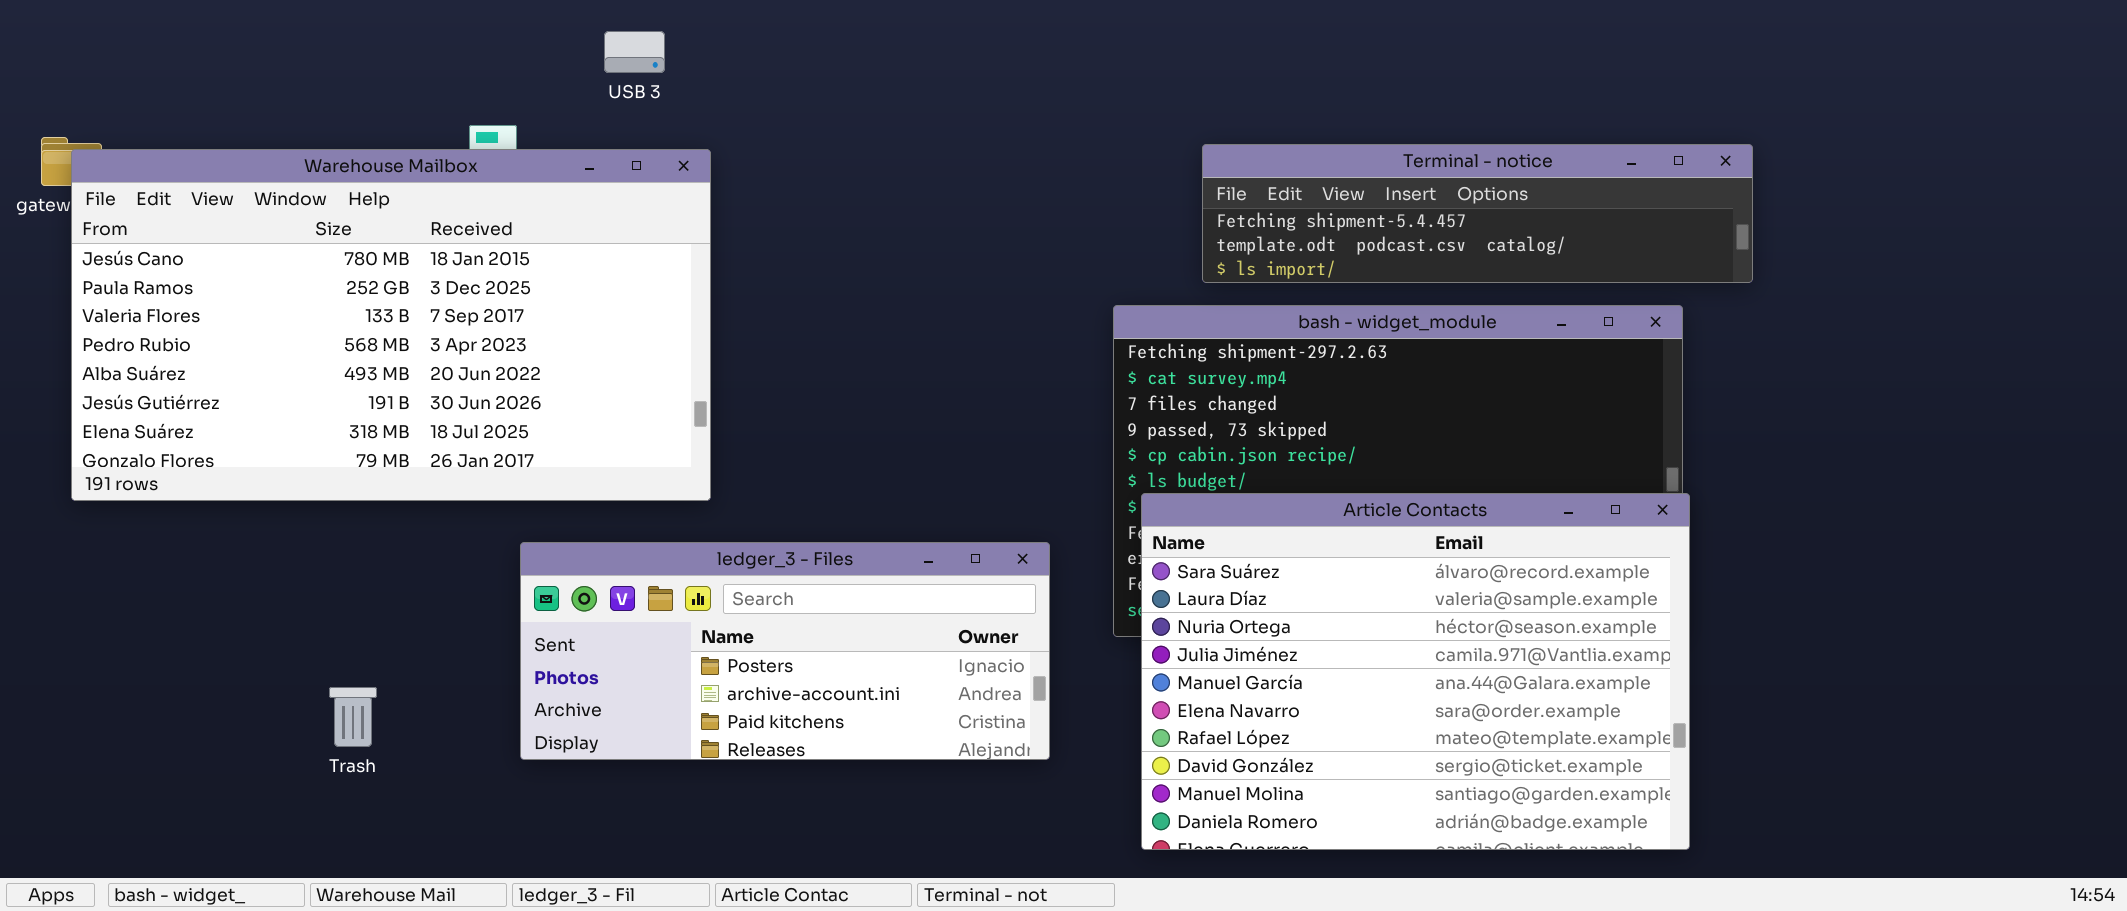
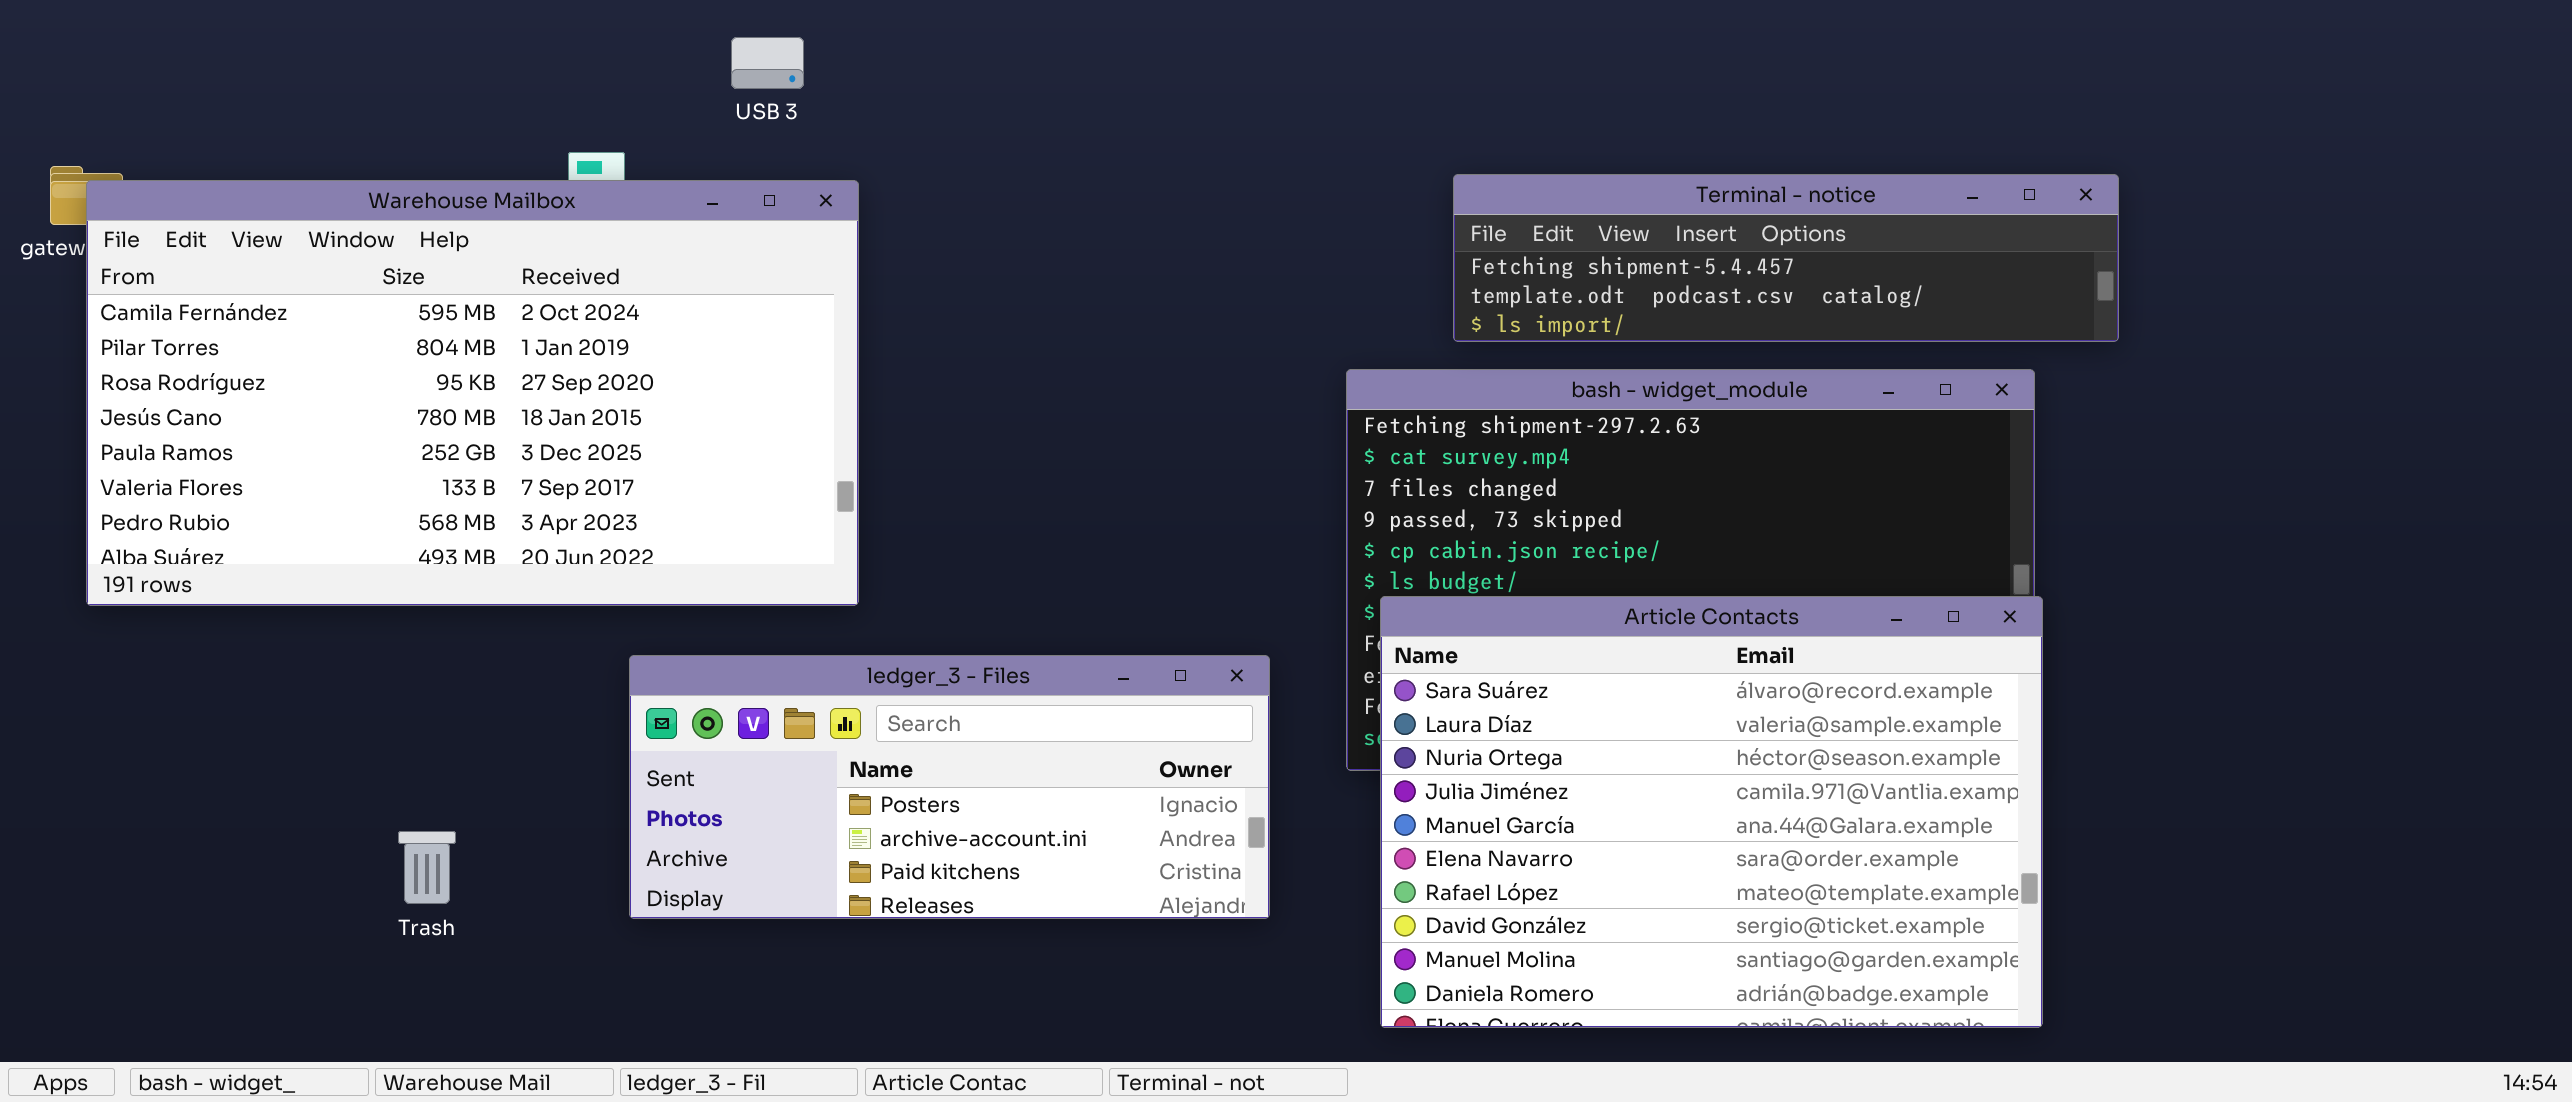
Warehouse Mailbox: [71,149,711,501] -> [86,180,859,606], scrolled up 3 rows

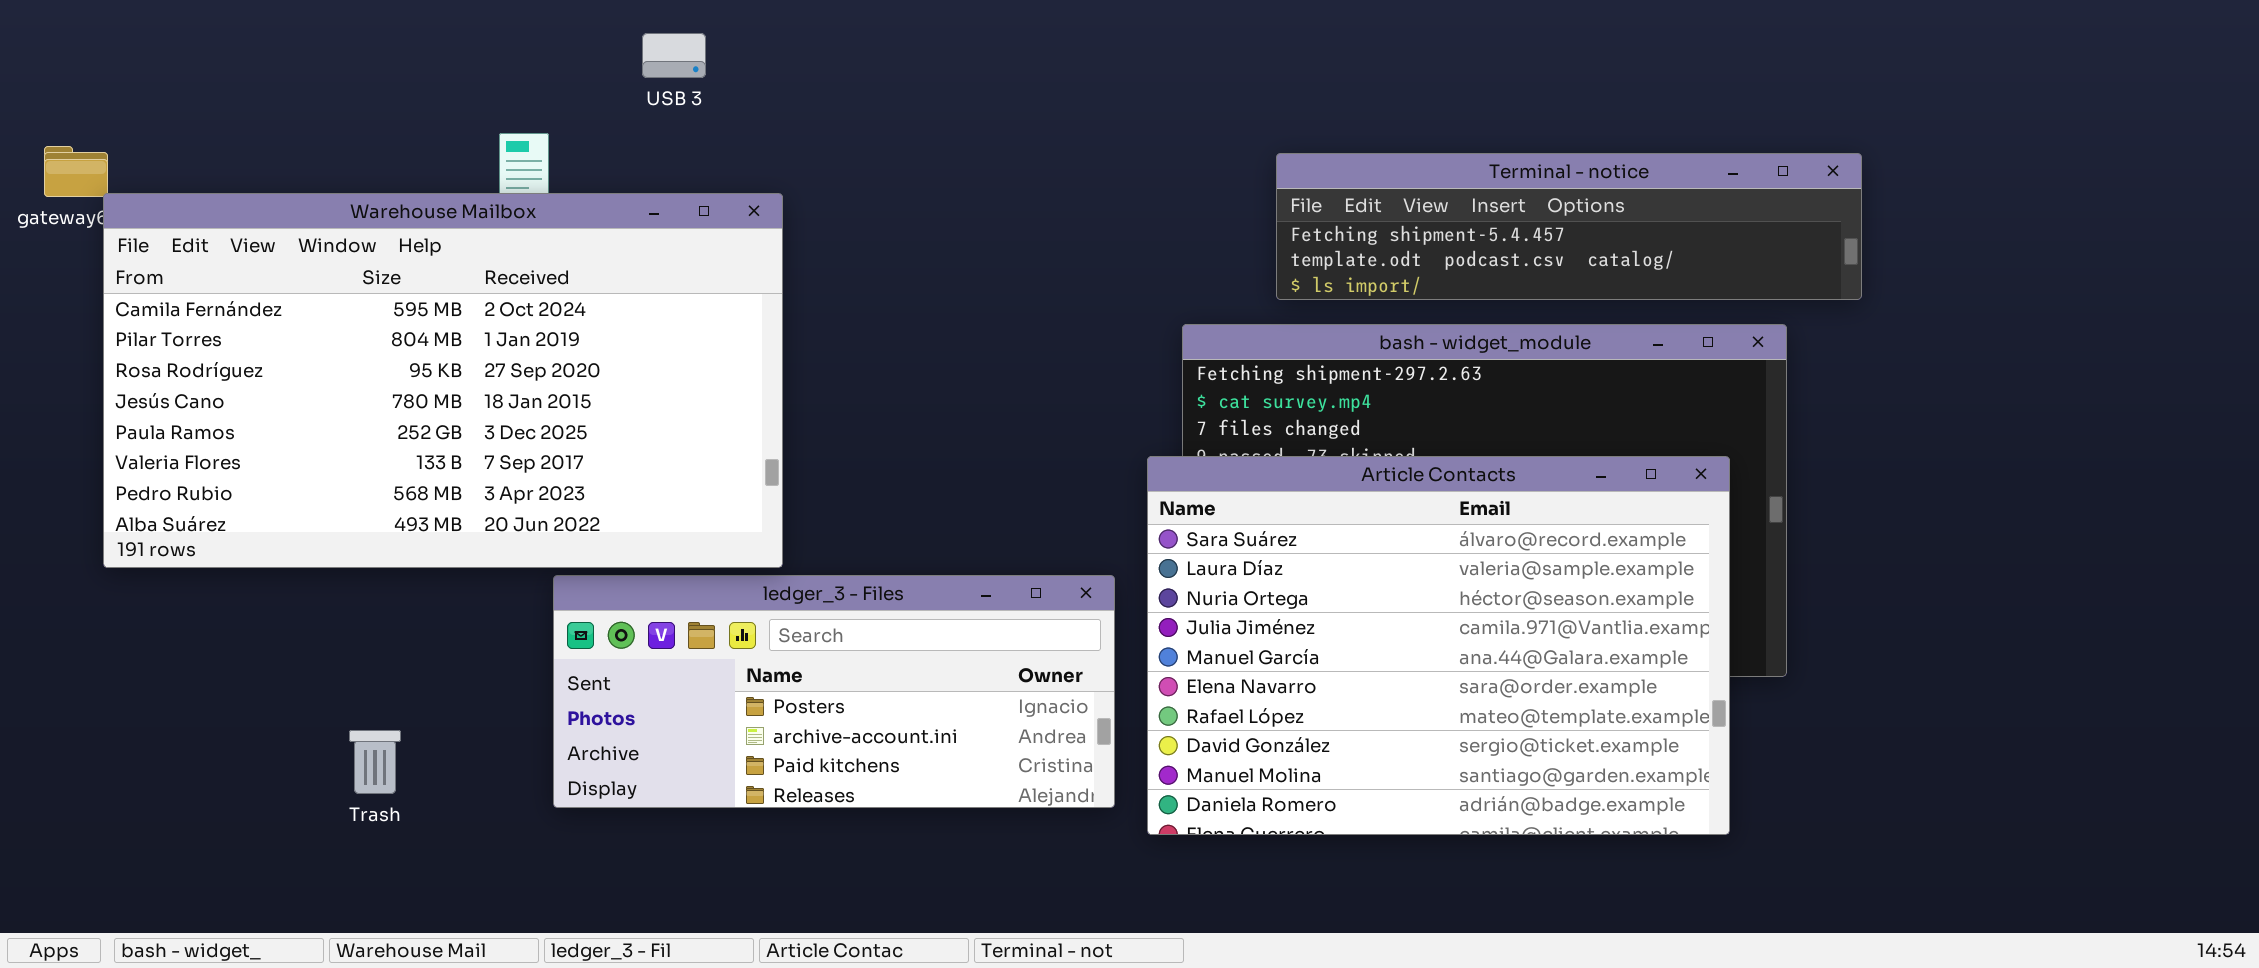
Warehouse Mailbox: [86,180,859,606] -> [103,193,783,568], moved
Article Contacts: [1380,596,2043,1028] -> [1147,456,1730,835], moved

